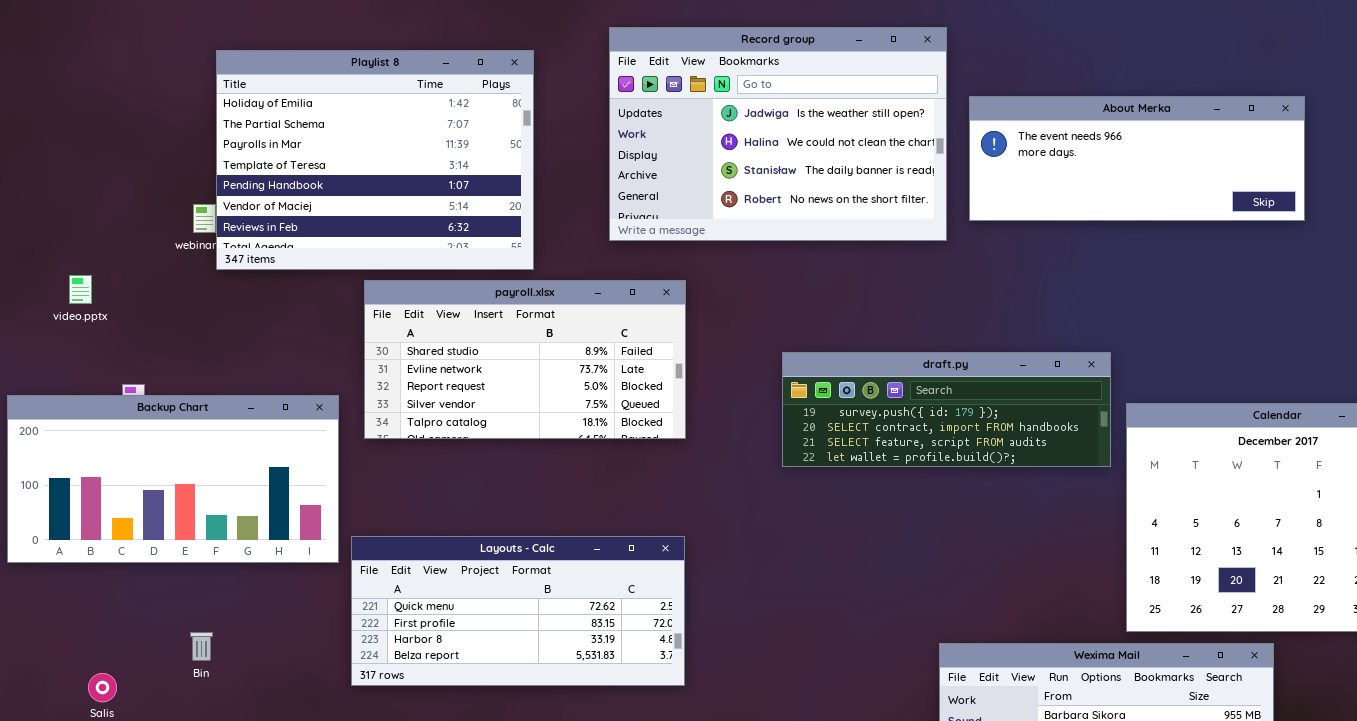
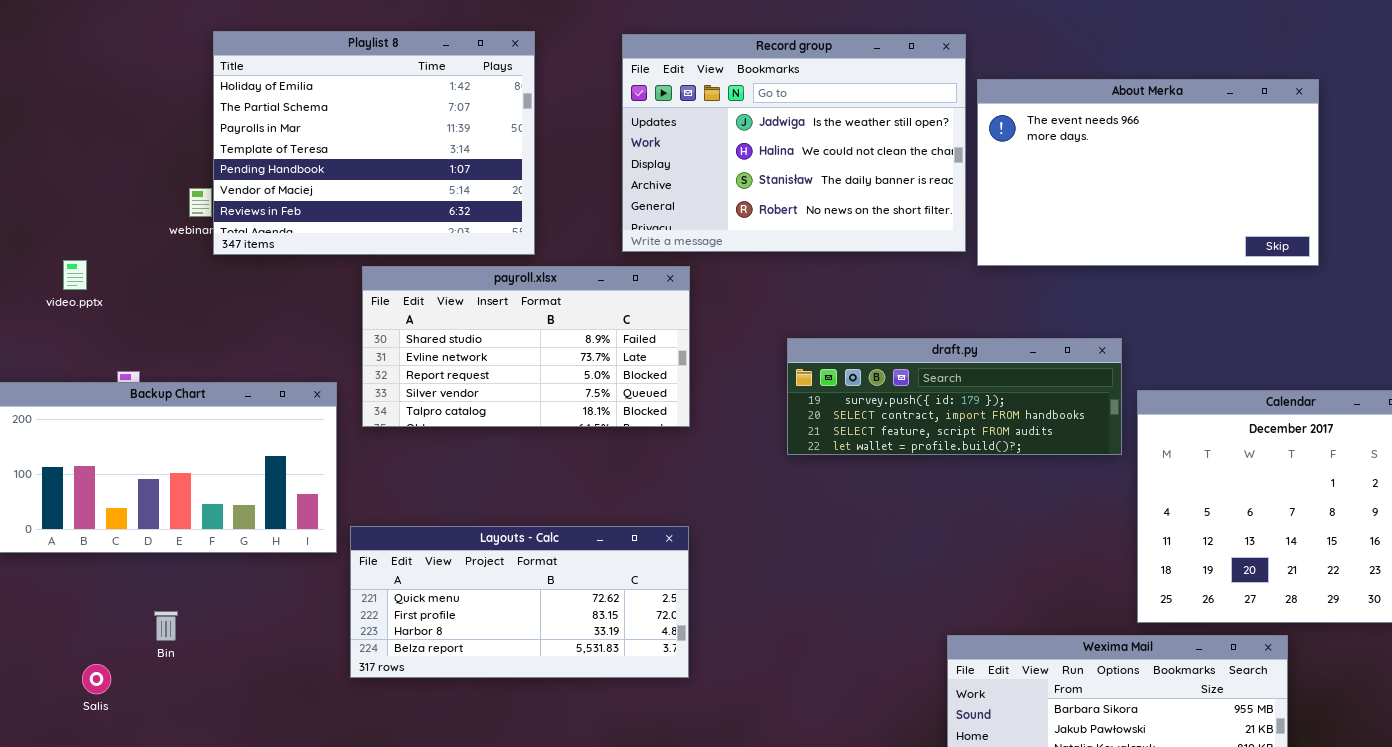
Record group: [609,27,947,241] -> [622,34,966,252], moved
About Merka: [969,96,1305,221] -> [977,79,1319,266], resized
Bin: [190,632,213,661] -> [154,611,178,641], moved

